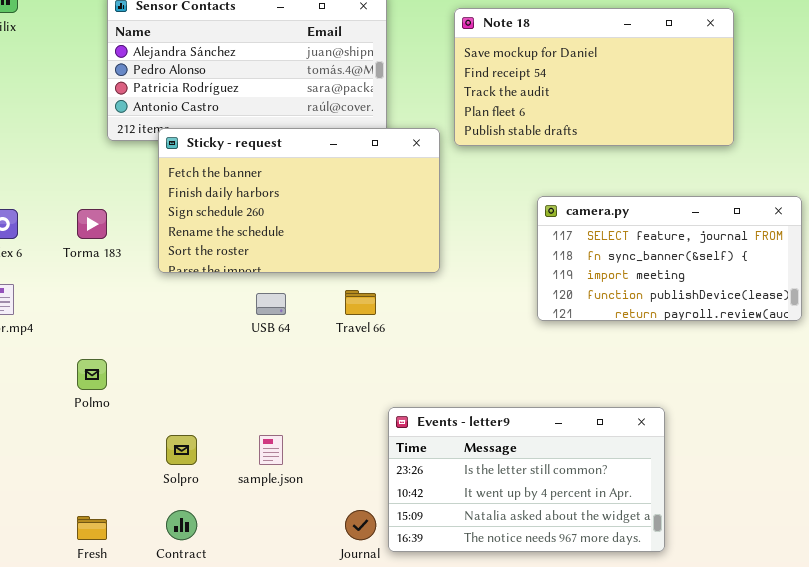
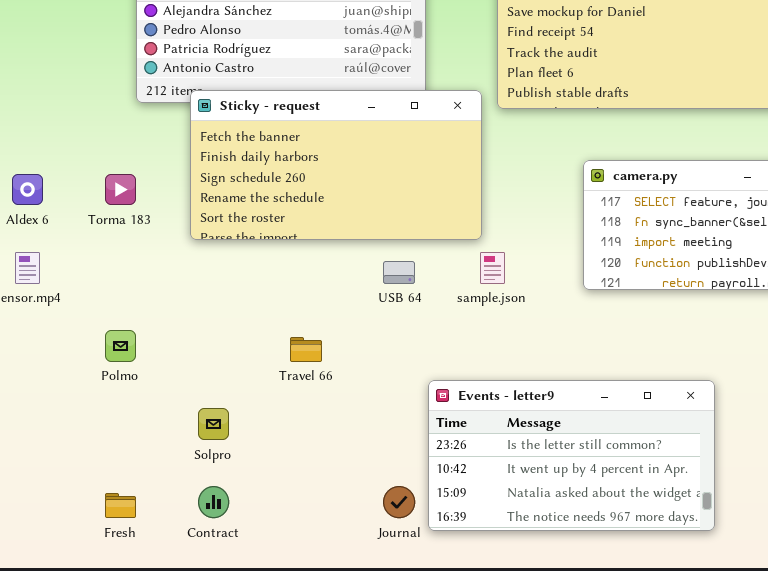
Travel 66: [345,290,376,315] -> [290,337,322,362], moved
USB 64: [256,293,286,315] -> [383,261,415,284], moved
sample.json: [259,435,283,465] -> [480,252,505,284], moved

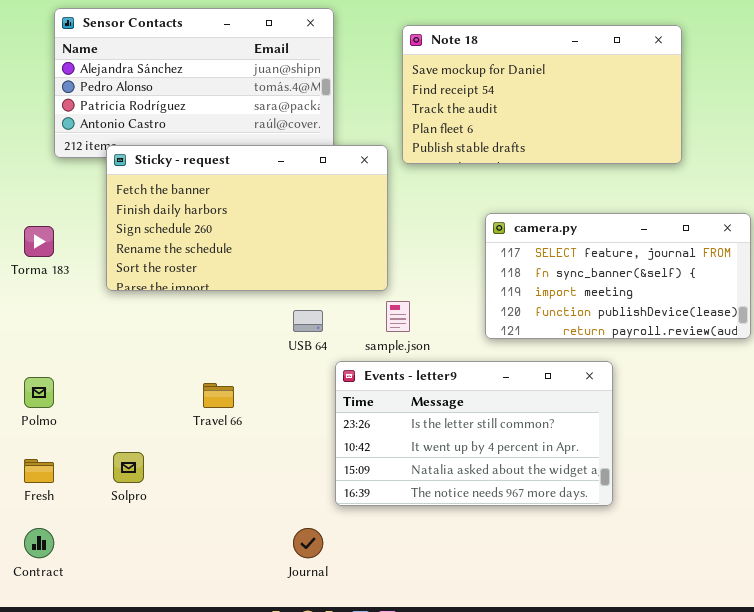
Events - letter9: [428,380,715,531] -> [335,361,613,506], moved
Contract: [198,486,229,518] -> [24,528,54,558], moved
Fresh: [105,493,136,518] -> [24,459,54,483], moved

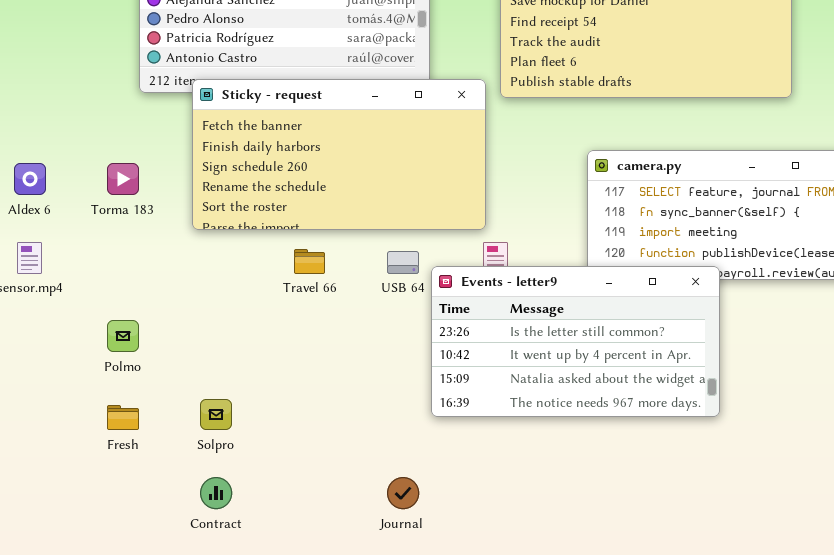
Events - letter9: [335,361,613,506] -> [431,266,720,417], moved
Travel 66: [203,383,234,408] -> [294,249,325,274], moved
Contract: [24,528,54,558] -> [200,477,232,509], moved

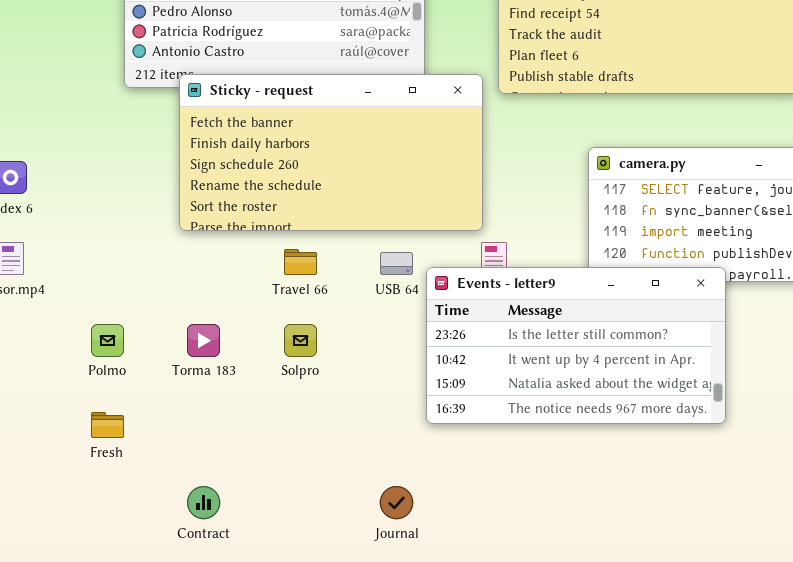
Torma 183: [107,163,139,195] -> [187,324,220,357], moved
Solpro: [200,399,232,430] -> [284,324,317,357], moved

